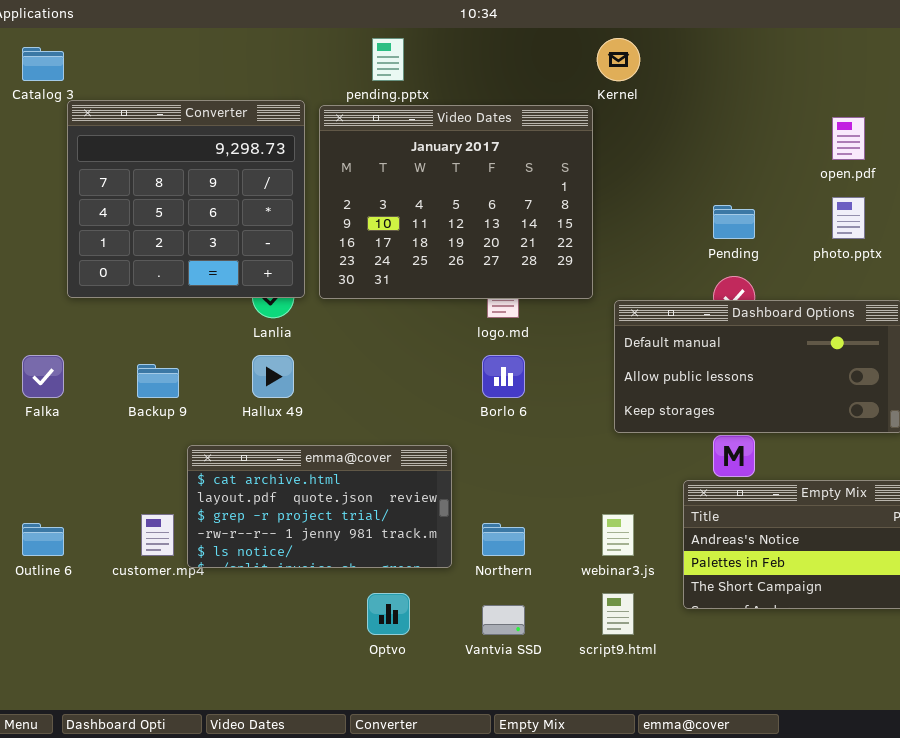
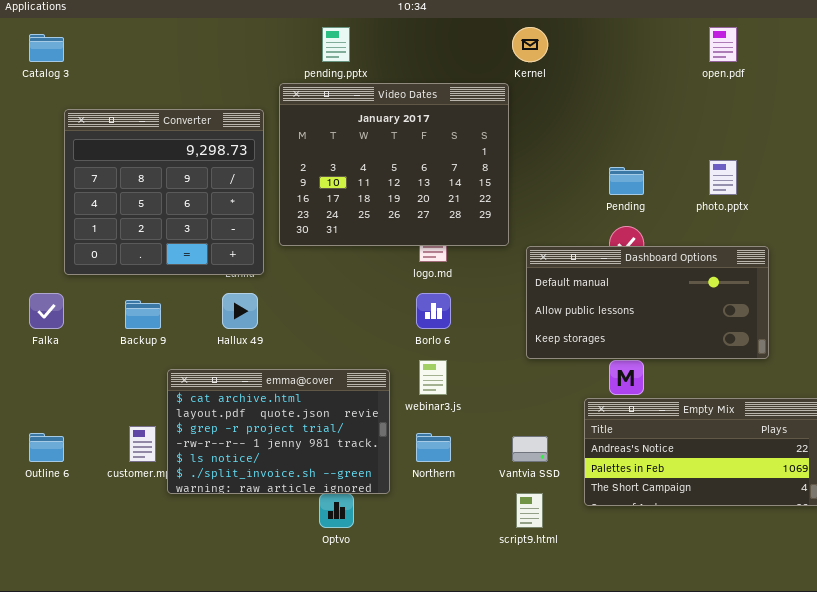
Converter: [67,100,305,298] -> [64,109,264,275], moved
open.pdf: [832,117,865,160] -> [709,27,737,62], moved
emma@cover: [187,445,452,568] -> [167,369,390,494], resized
webinar3.js: [602,514,634,556] -> [419,360,447,395], moved
Vantvia SSD: [482,605,525,635] -> [512,436,548,462], moved

